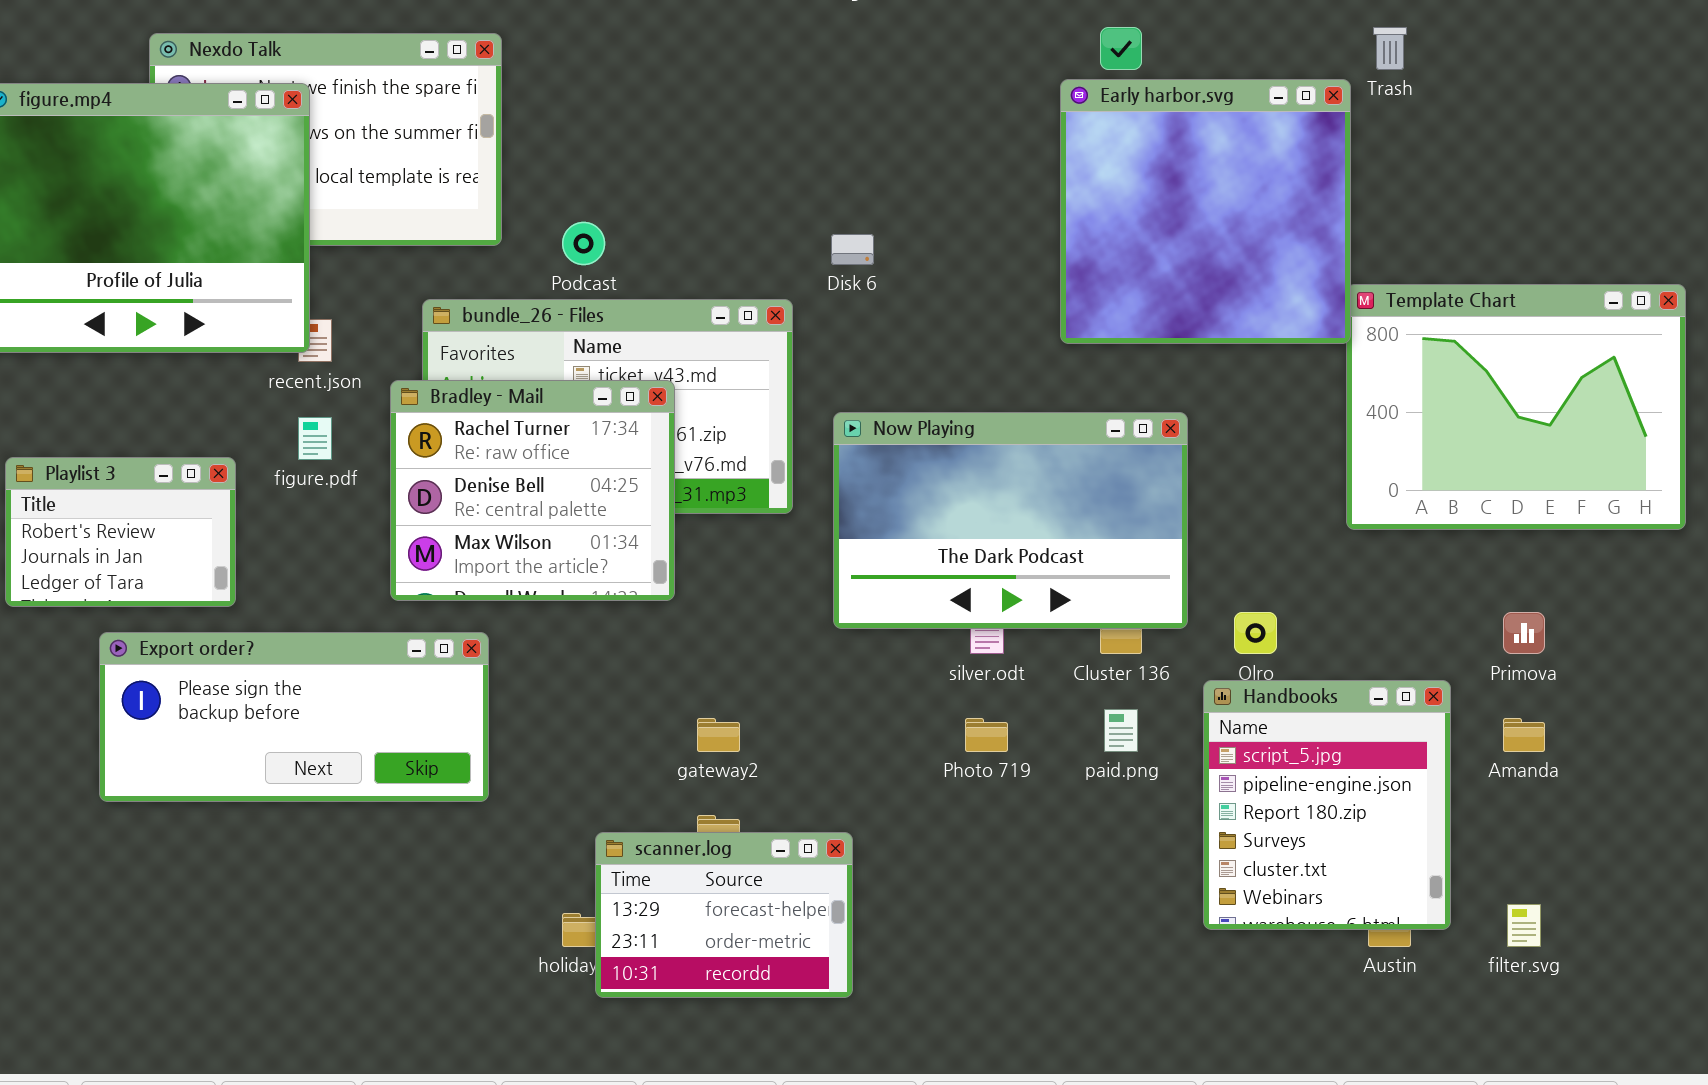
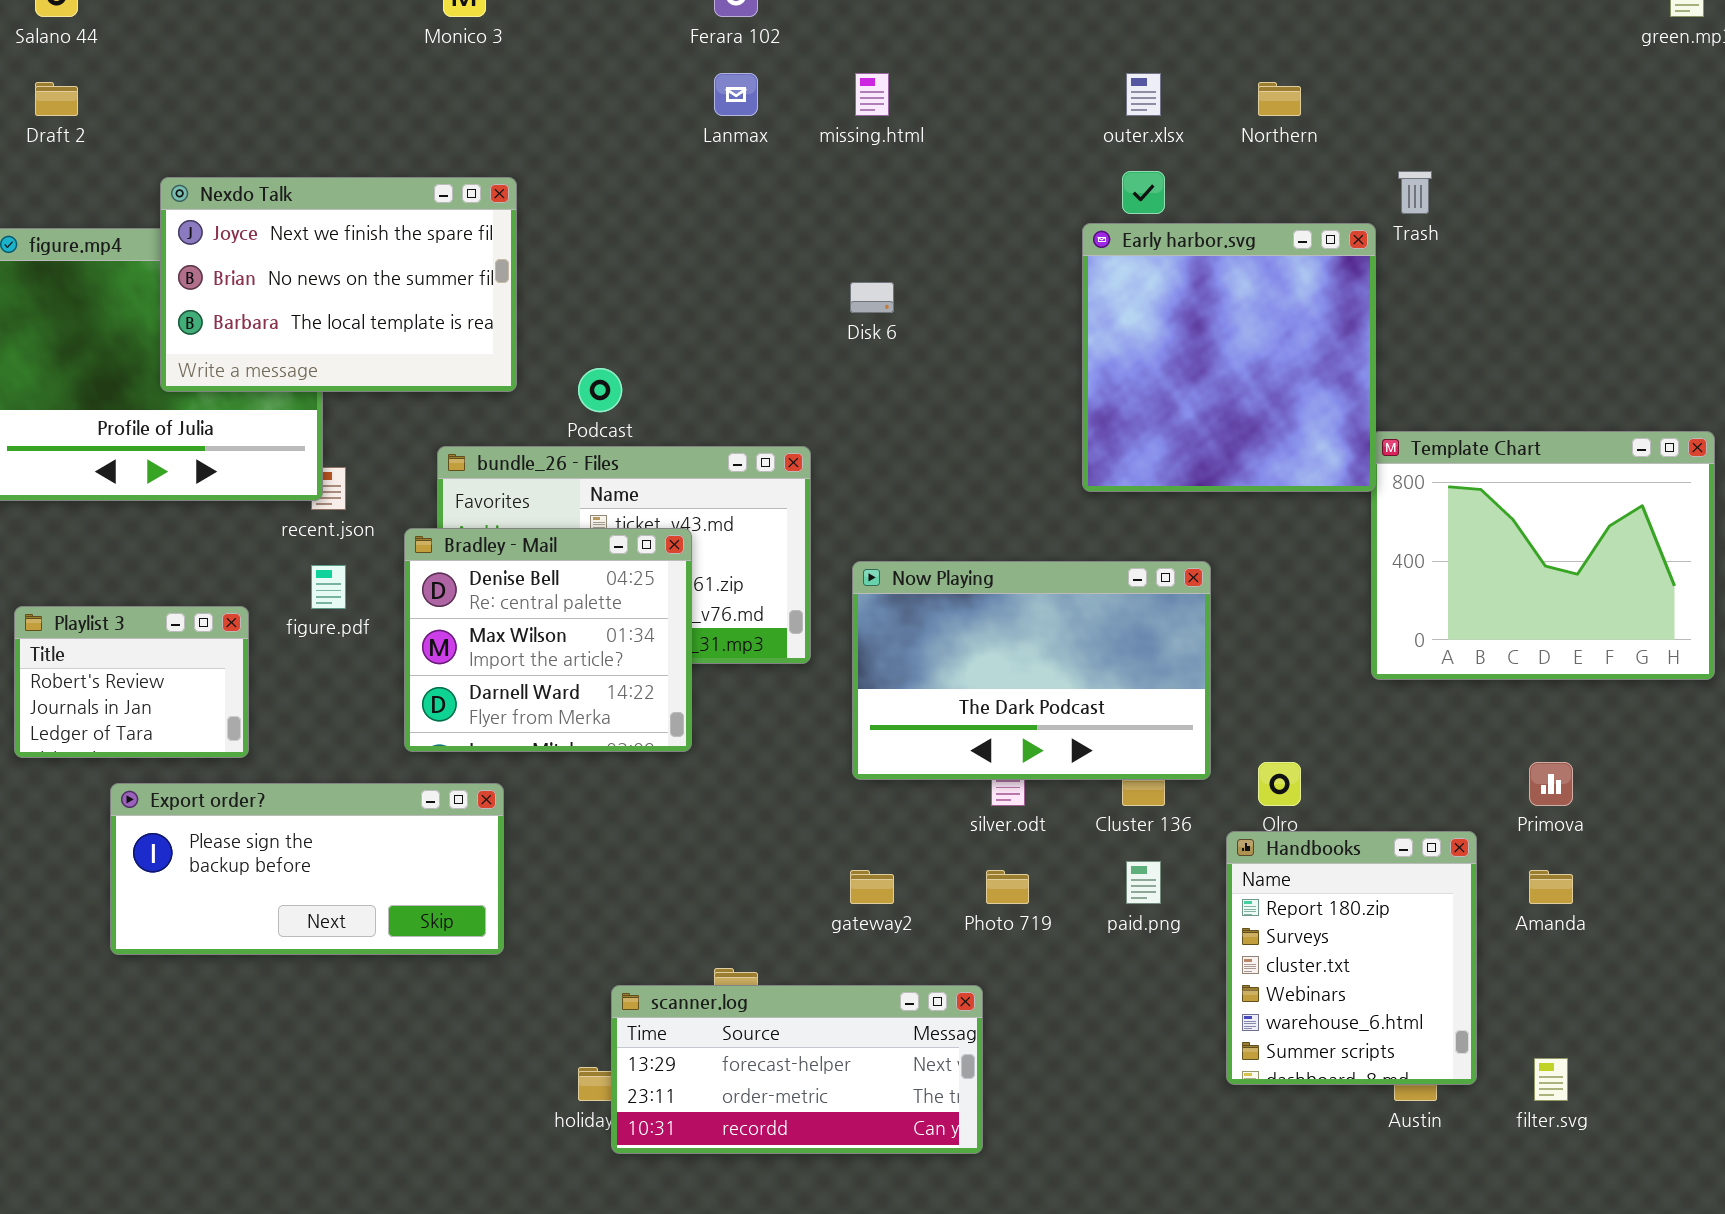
Nexdo Talk: [149,33,502,246] -> [160,177,517,392], raised
Disk 6: [831,234,874,265] -> [850,282,894,313], moved
Bradley - Mail: [390,380,675,601] -> [404,528,692,752], scrolled down 1 row
Handbooks: [1203,680,1451,930] -> [1226,831,1477,1085], scrolled down 2 rows
gateway2: [697,718,740,752] -> [850,870,894,904], moved
scanner.log: [595,832,853,998] -> [611,985,983,1154], resized

